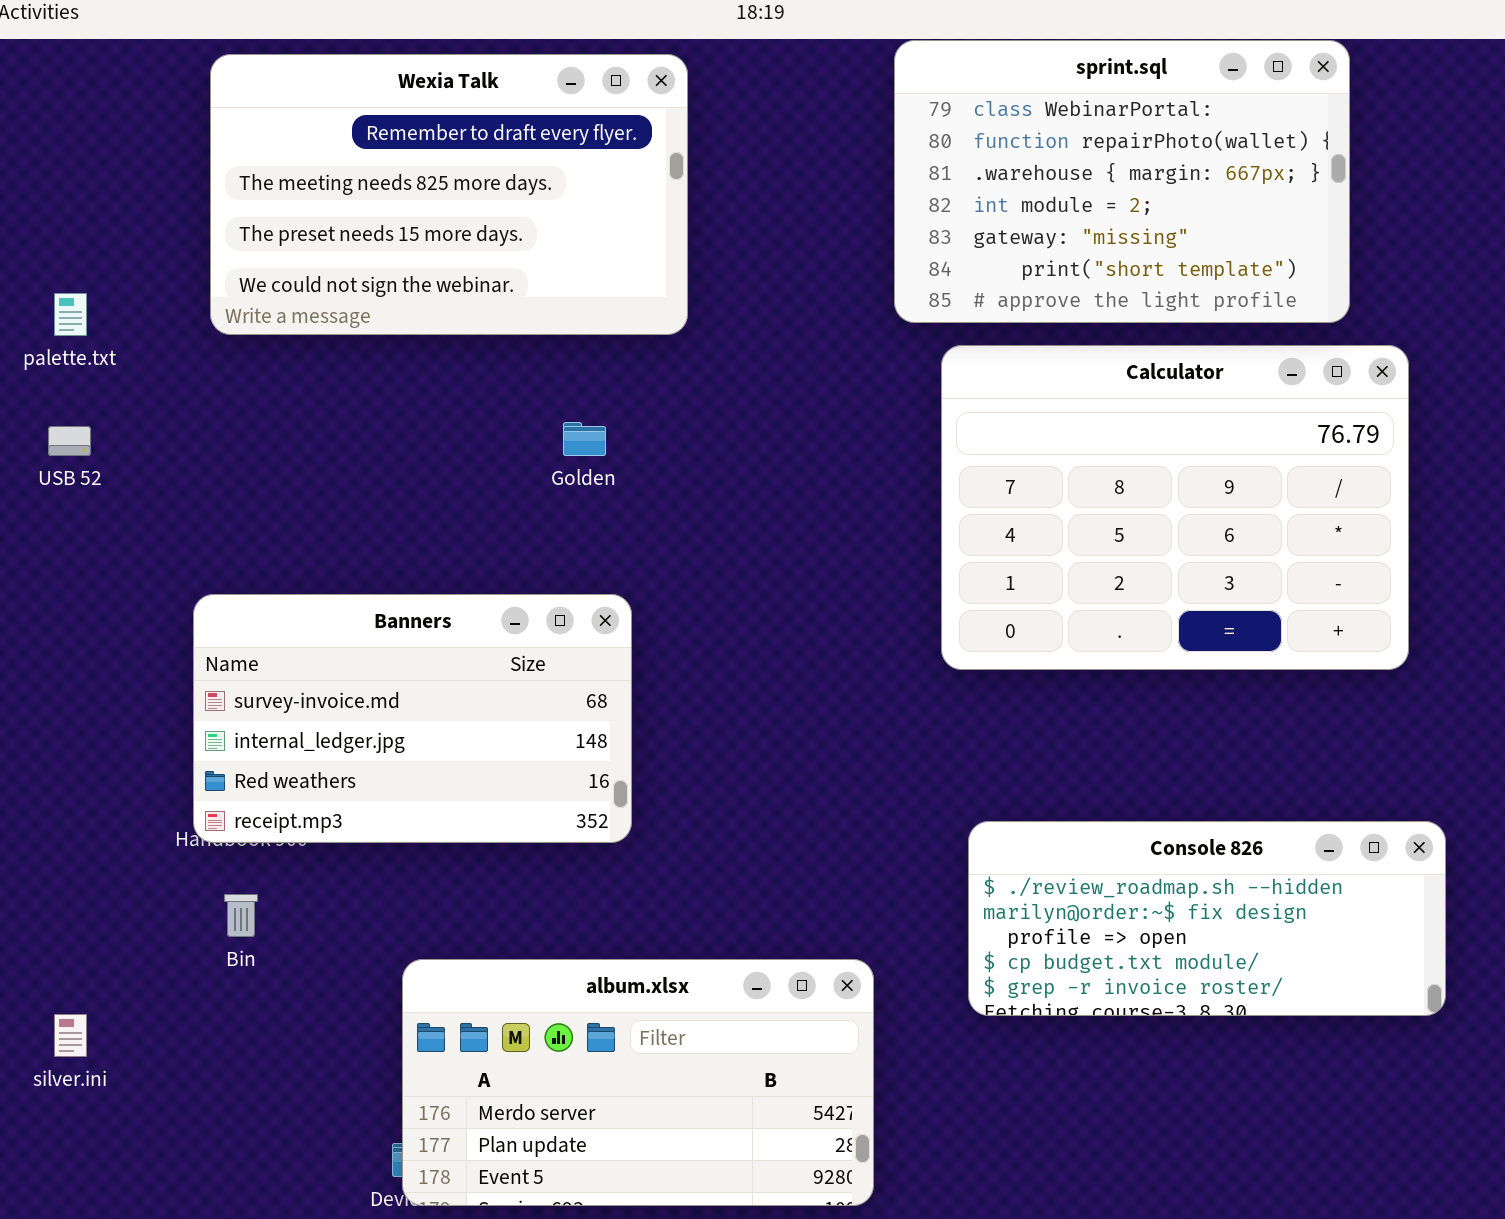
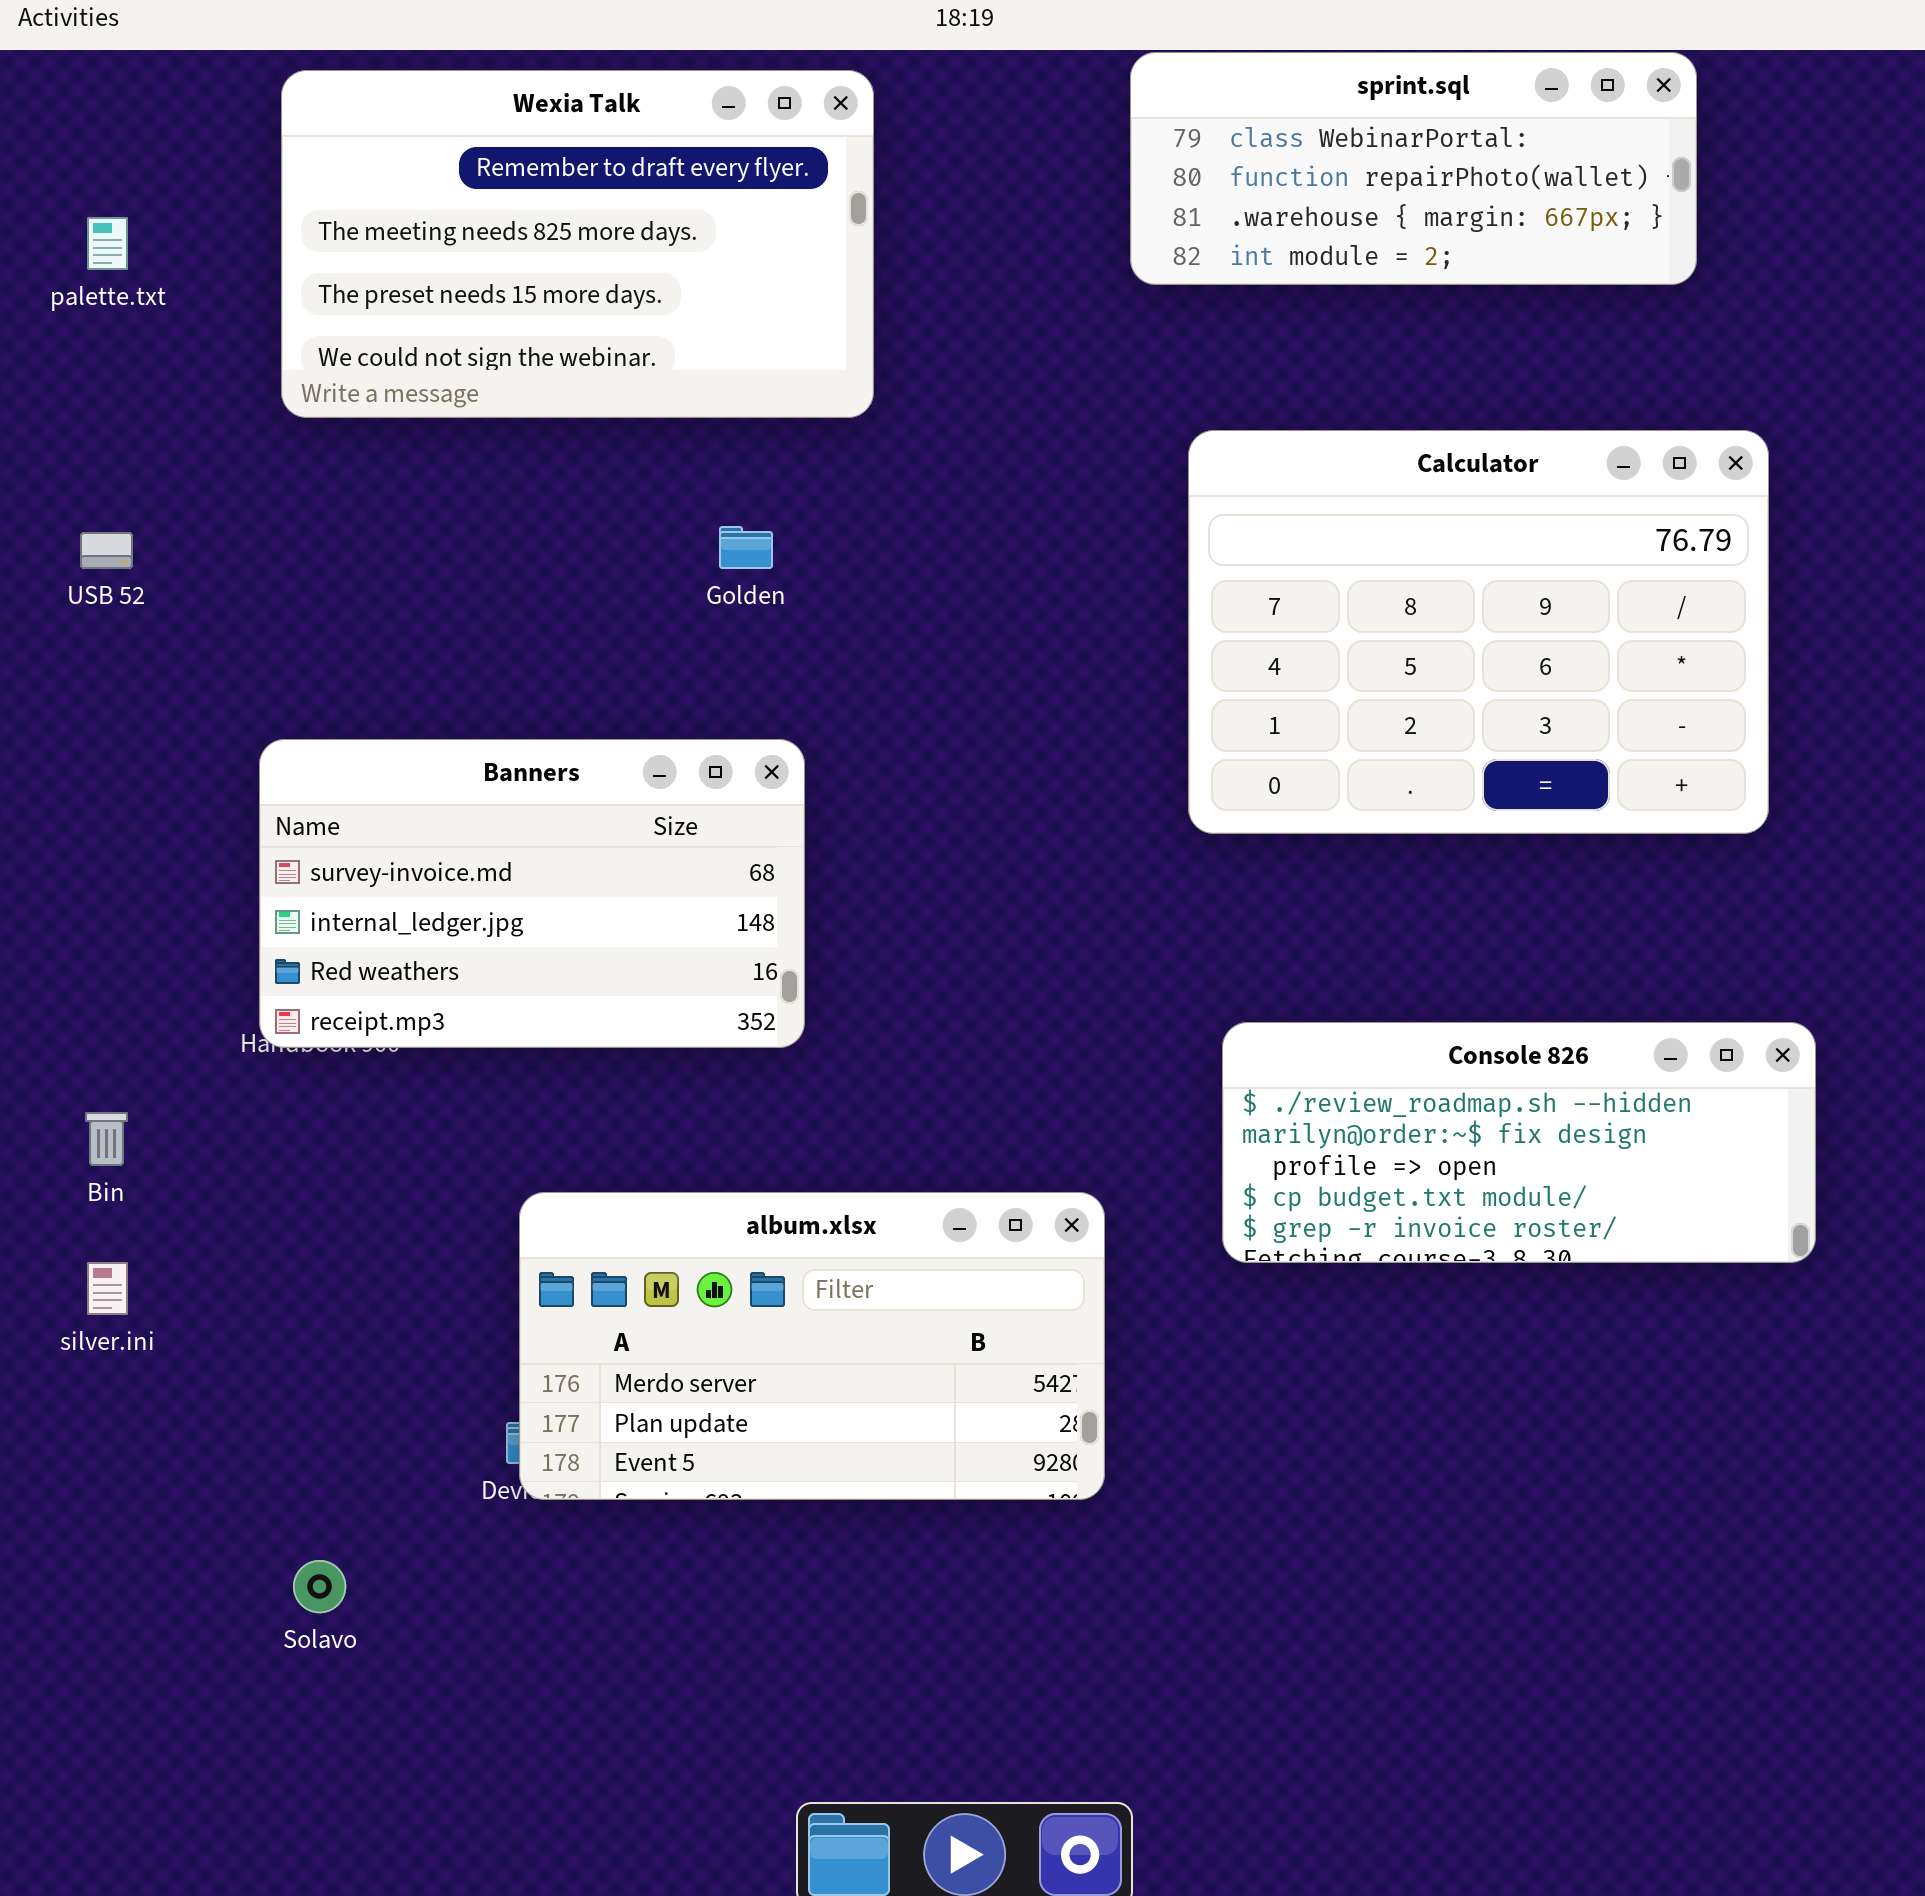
sprint.sql: [894,40,1350,323] -> [1130,52,1697,285], resized
palette.txt: [54,293,87,336] -> [87,217,128,270], moved
Bin: [224,894,258,937] -> [85,1112,128,1166], moved

